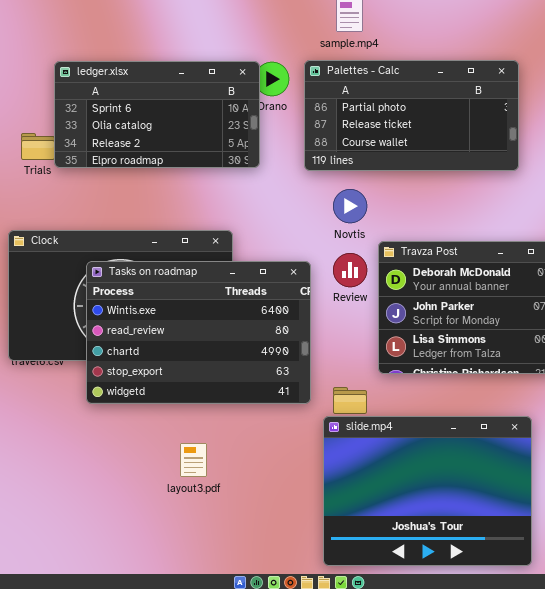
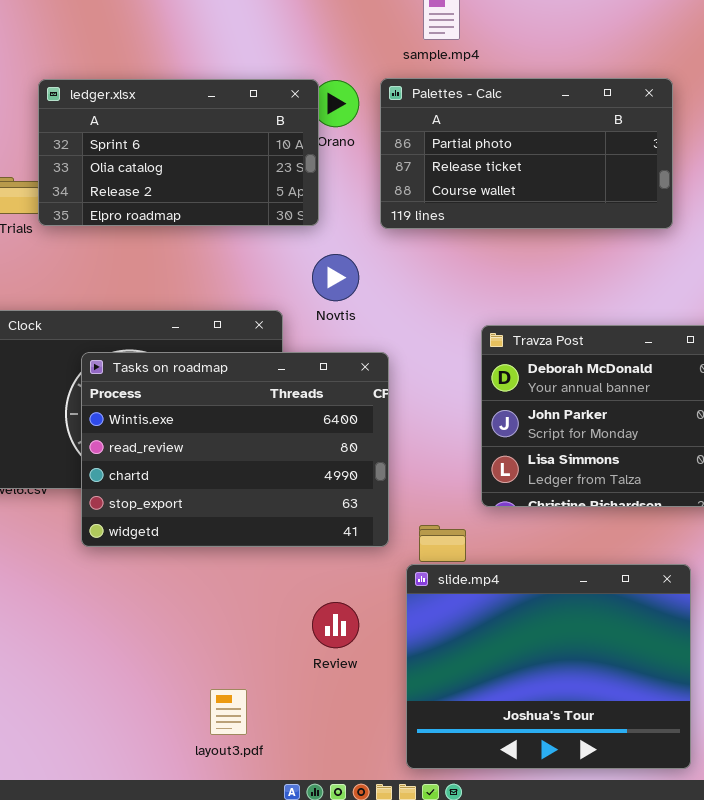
Novtis: [333,189,367,223] -> [312,254,359,301], moved
Review: [333,253,367,287] -> [312,602,359,648], moved
layout3.pdf: [180,443,207,477] -> [210,689,247,735], moved

